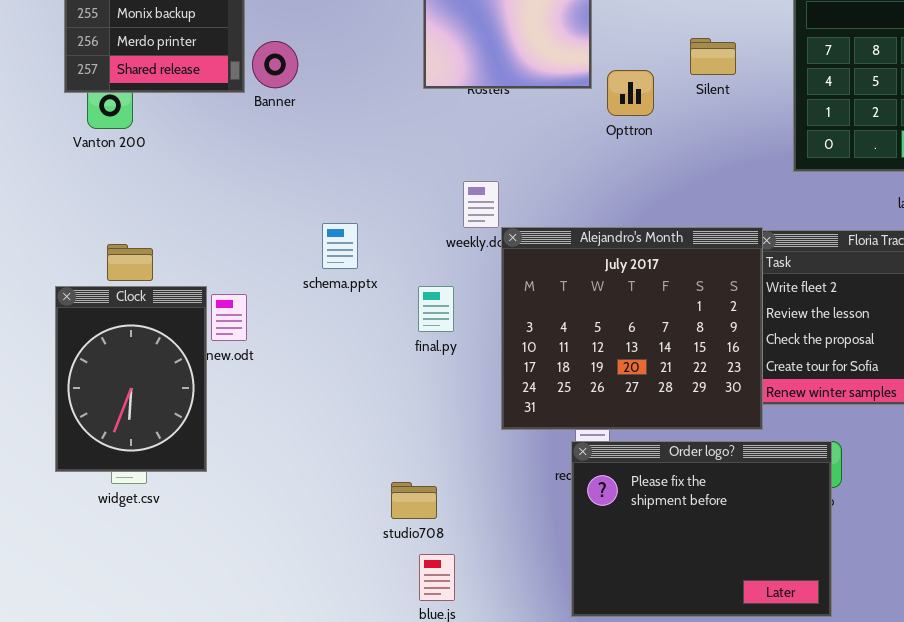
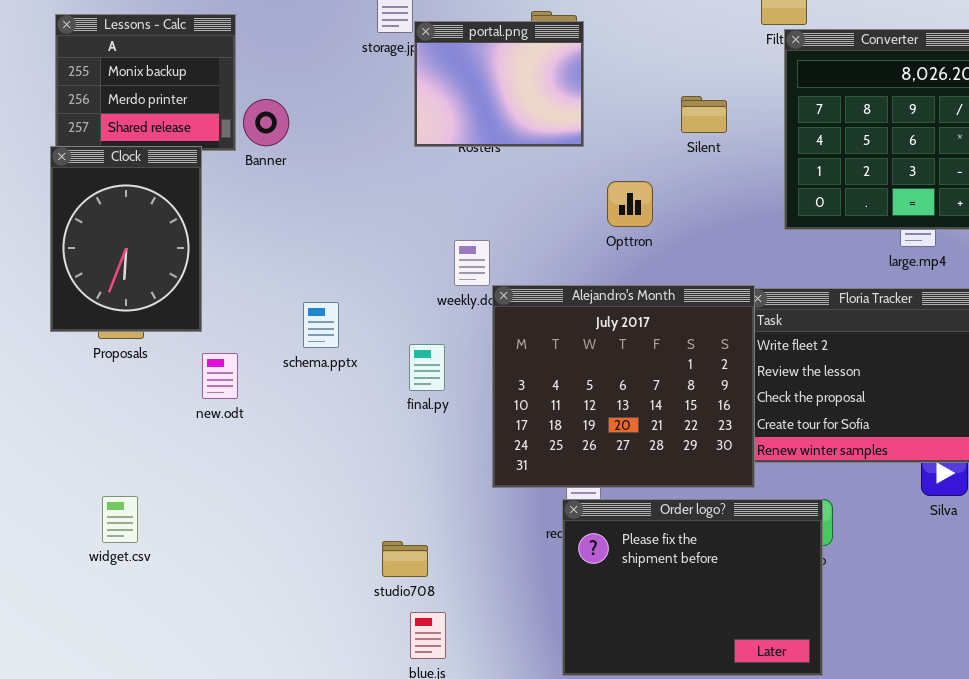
Opttron: [607,70,654,116] -> [607,181,653,227], moved
schema.pptx: [322,223,358,269] -> [303,302,339,348], moved
Clock: [55,286,207,472] -> [50,146,202,332], moved

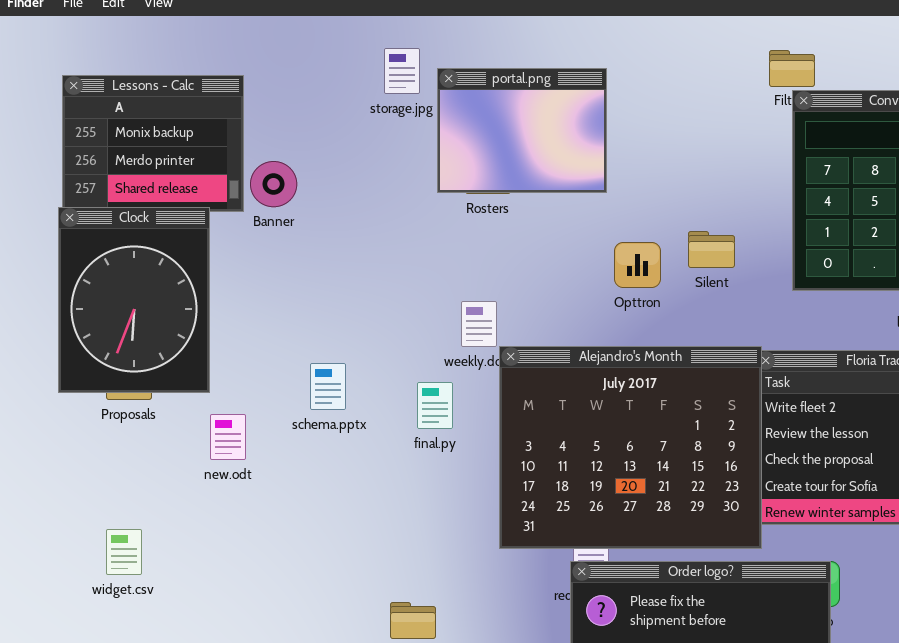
portal.png: [414,21,584,147] -> [437,68,607,193], moved
Silent: [681,96,727,133] -> [688,231,735,268], moved
final.py: [409,344,445,391] -> [417,382,453,429], moved
widget.csv: [102,496,138,543] -> [106,529,142,575], moved

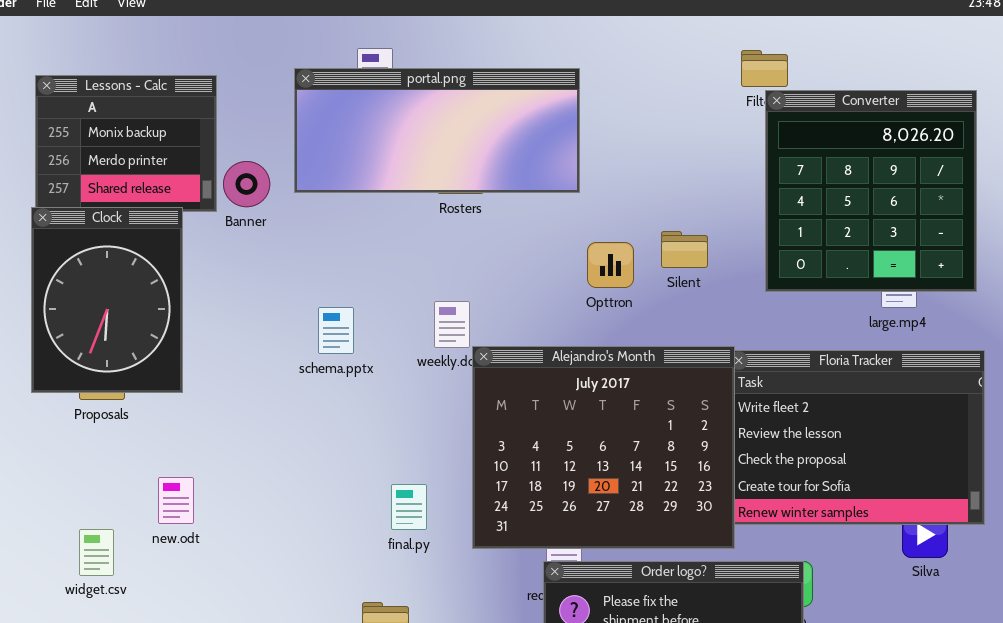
portal.png: [437,68,607,193] -> [294,68,580,193], resized
schema.pptx: [310,363,346,410] -> [318,307,354,354], moved
final.py: [417,382,453,429] -> [391,484,427,530], moved
new.odt: [210,414,246,460] -> [158,477,194,524], moved

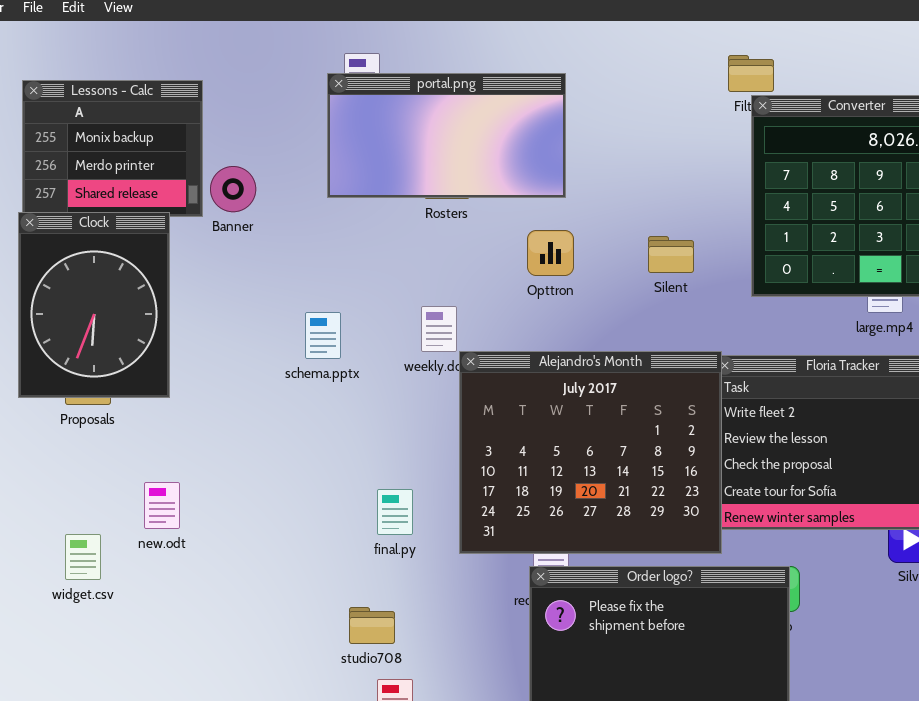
portal.png: [294,68,580,193] -> [327,73,566,198], resized
Opttron: [587,242,634,288] -> [527,230,574,276], moved

